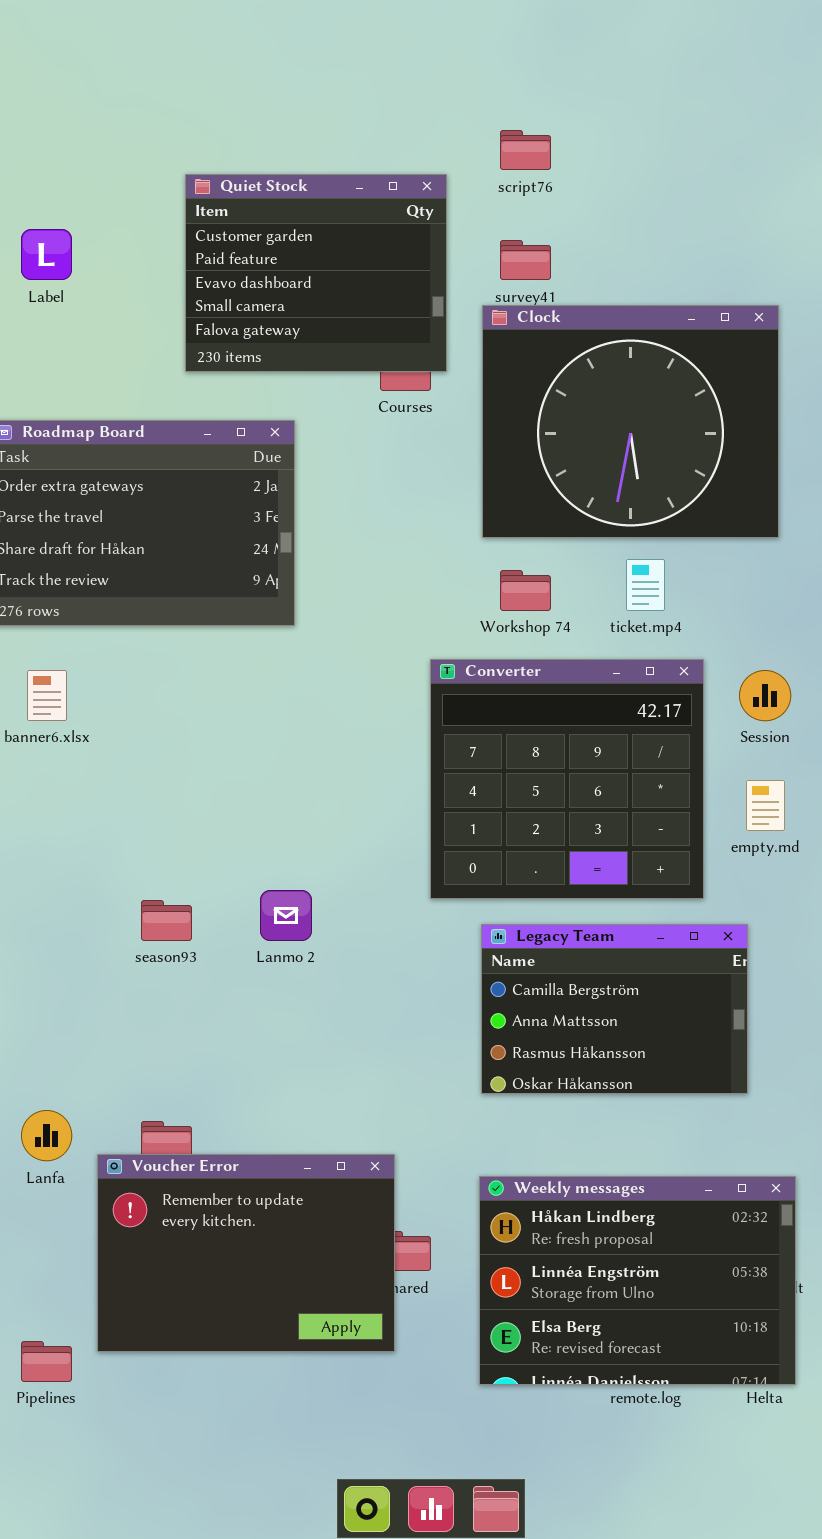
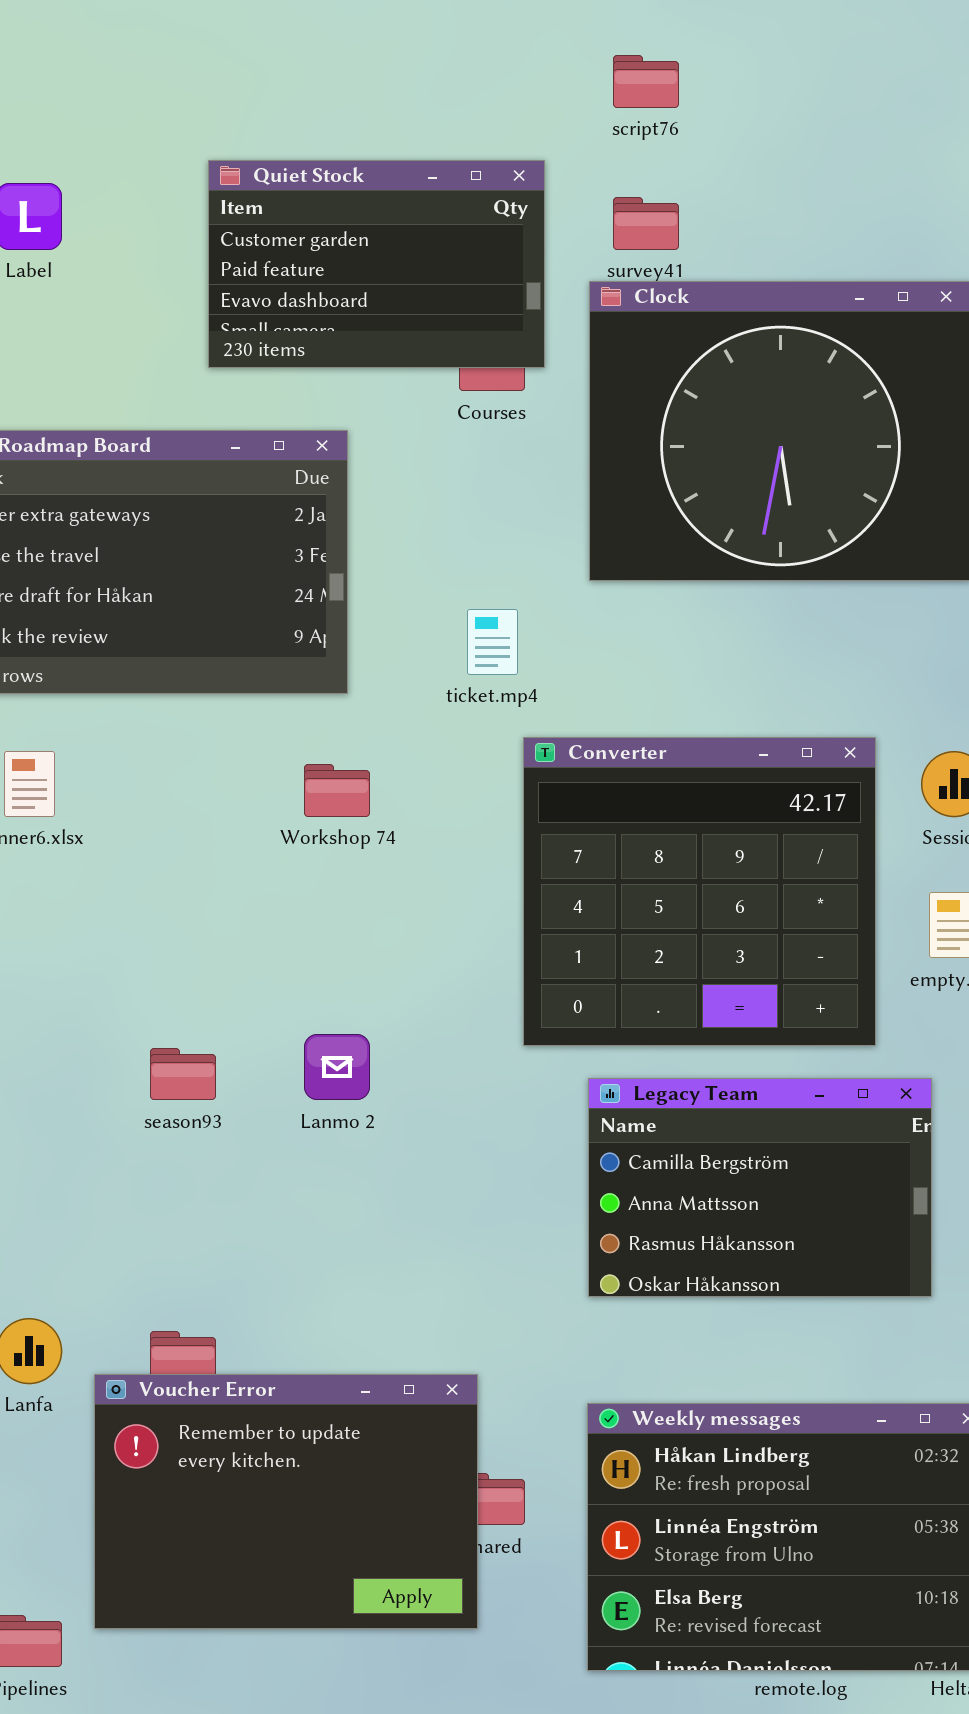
Quiet Stock: [185,174,447,372] -> [208,160,545,368], resized
ticket.mp4: [626,559,665,611] -> [467,609,518,675], moved
Workshop 74: [500,570,551,611] -> [304,764,370,817], moved

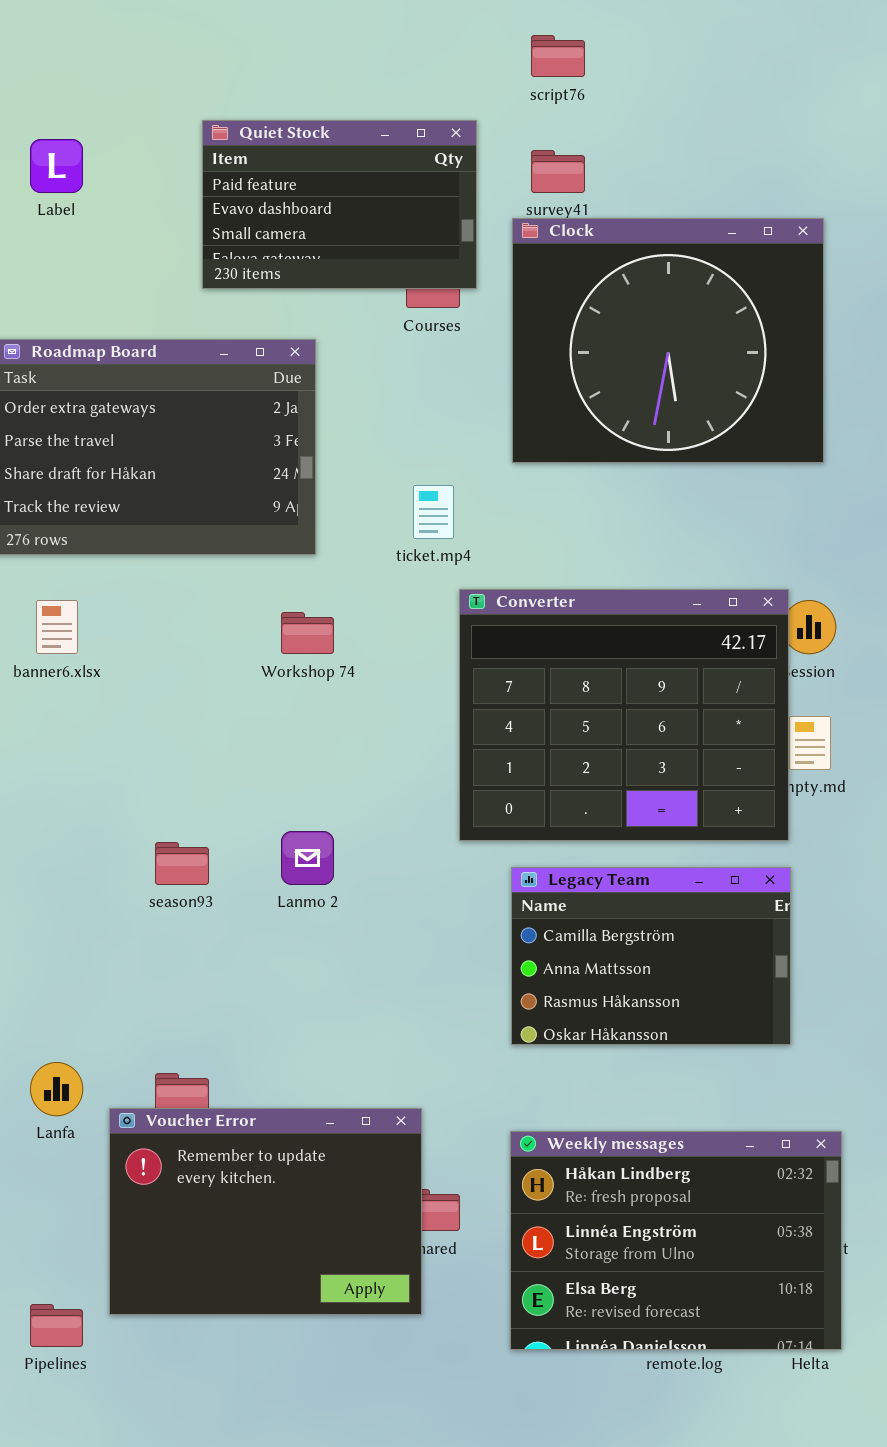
Quiet Stock: [208,160,545,368] -> [202,120,477,289], scrolled down 1 row
Converter: [523,737,876,1046] -> [459,589,789,841], resized

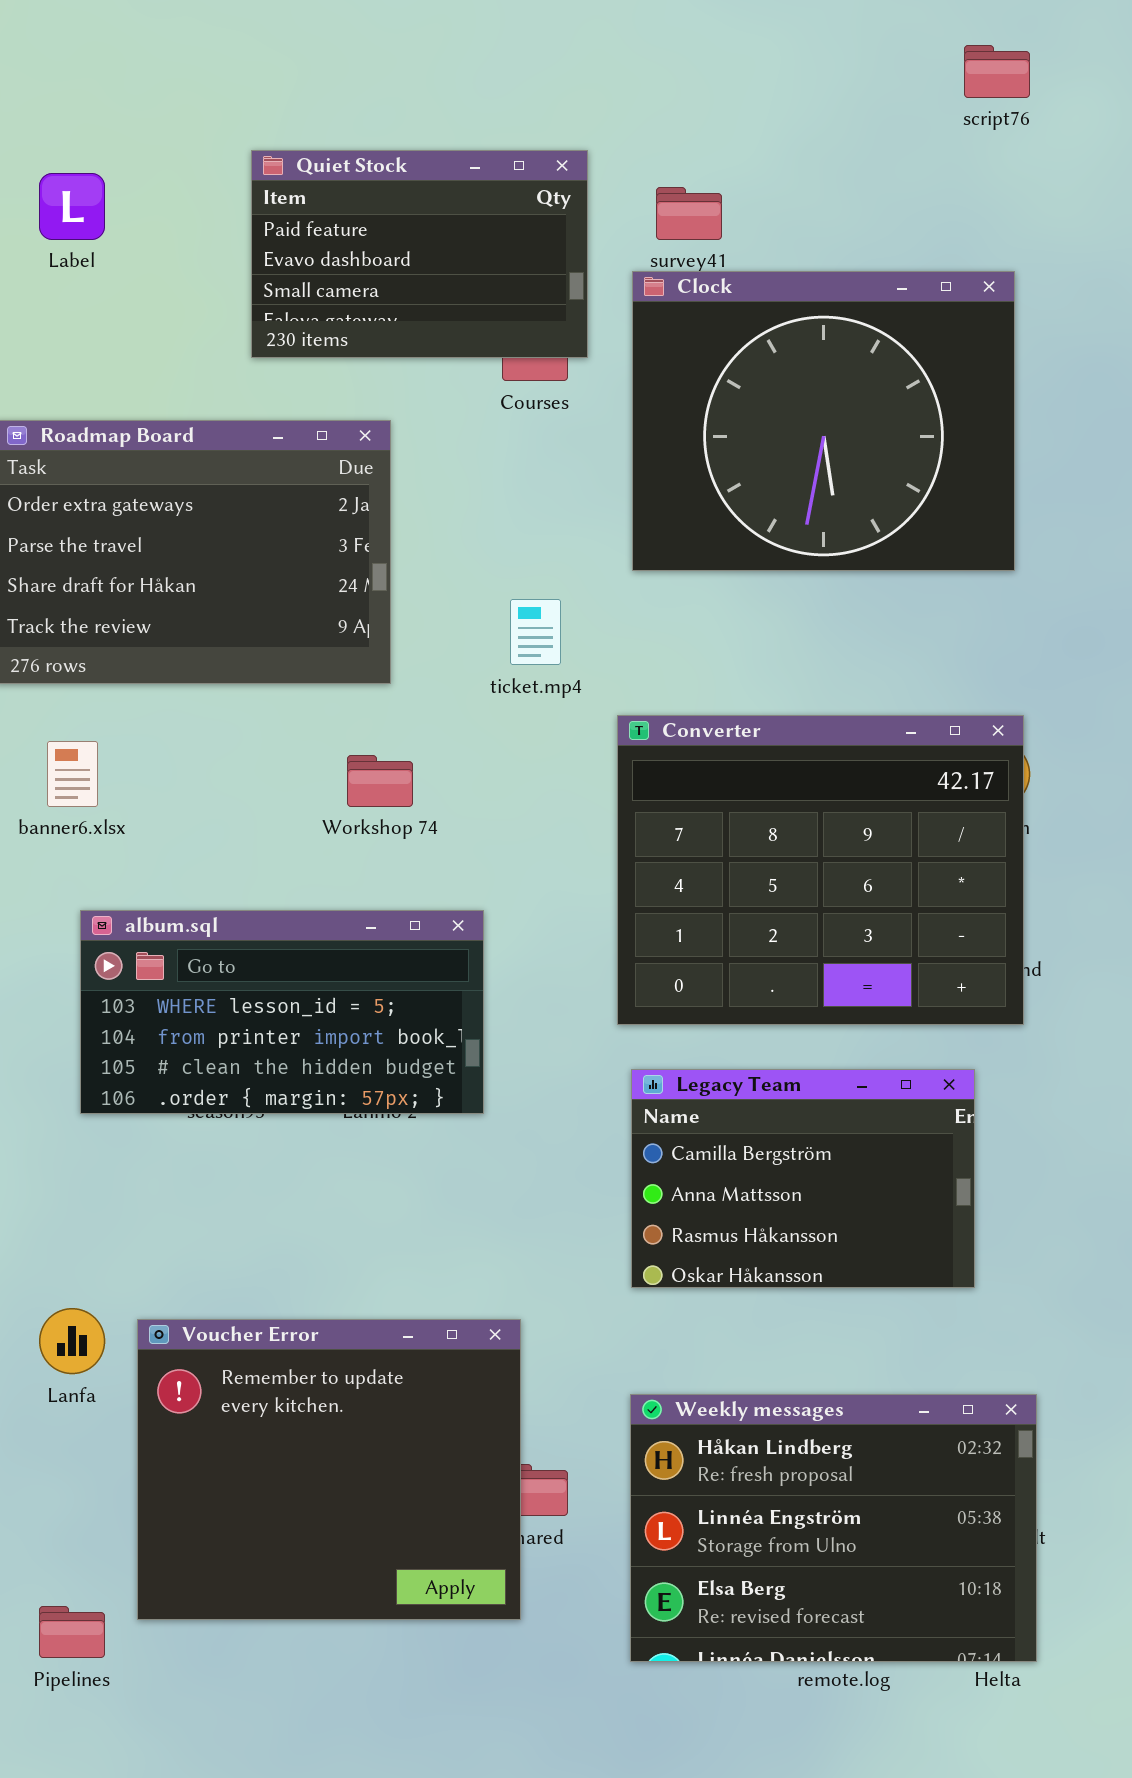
script76: [531,35,585,77] -> [964,45,1030,98], moved
Converter: [459,589,789,841] -> [617,715,1024,1025], moved
album.sql: none -> [80,910,484,1114], opened
Voucher Error: [109,1108,422,1315] -> [137,1319,521,1620], resized

